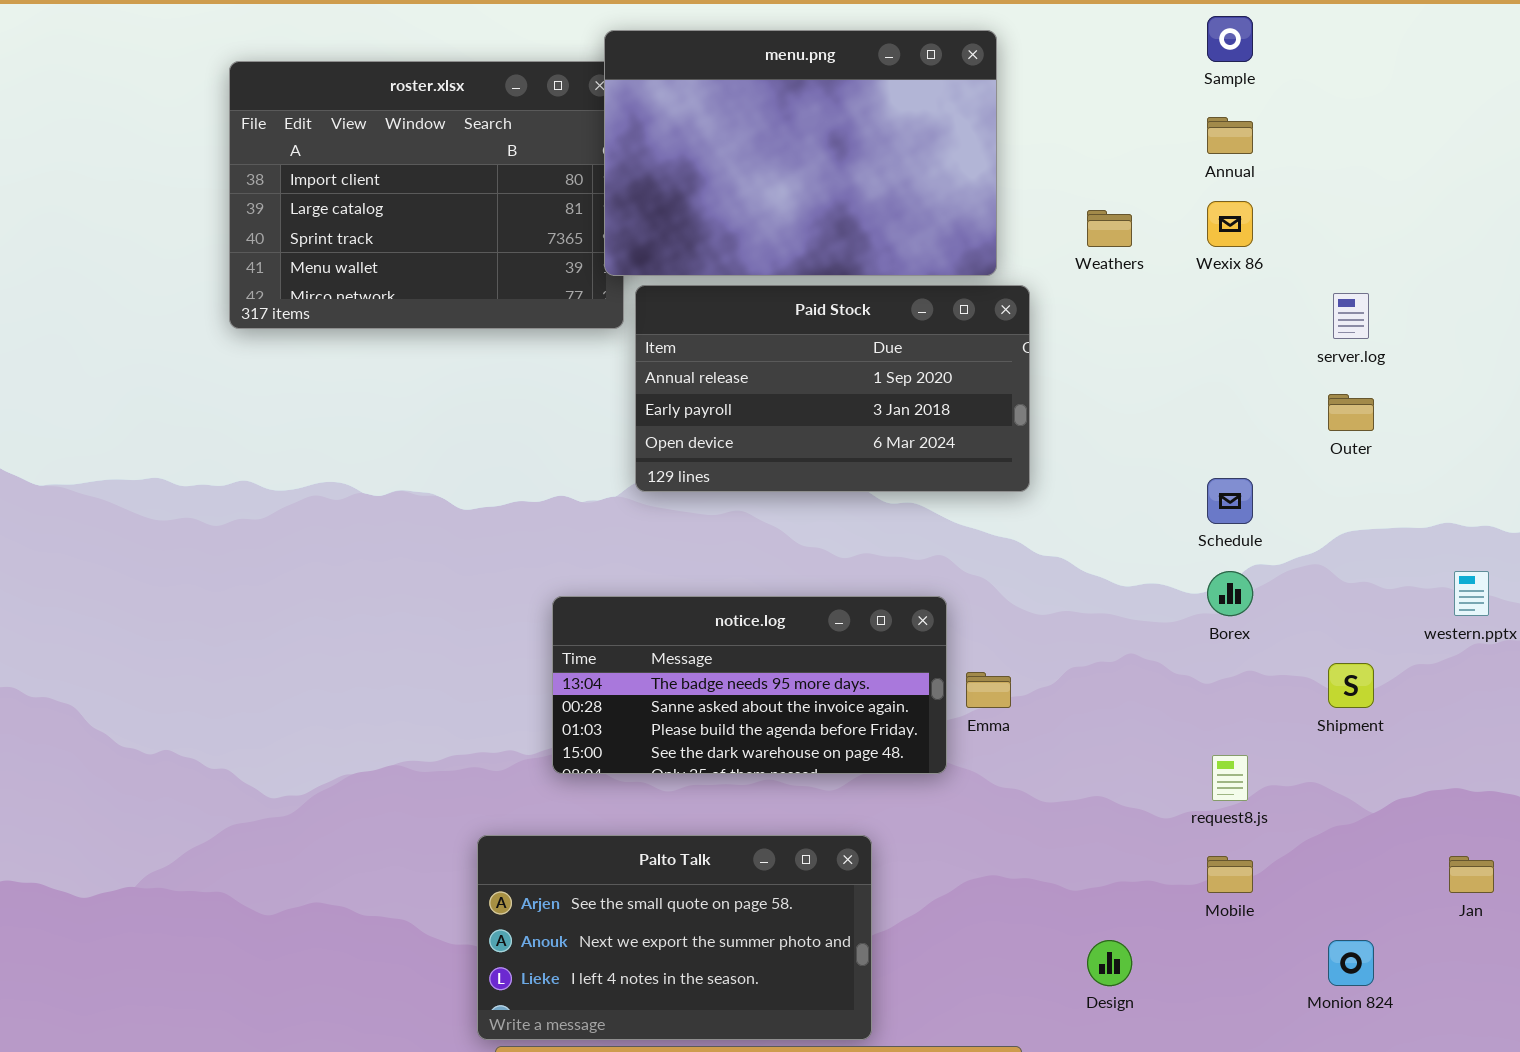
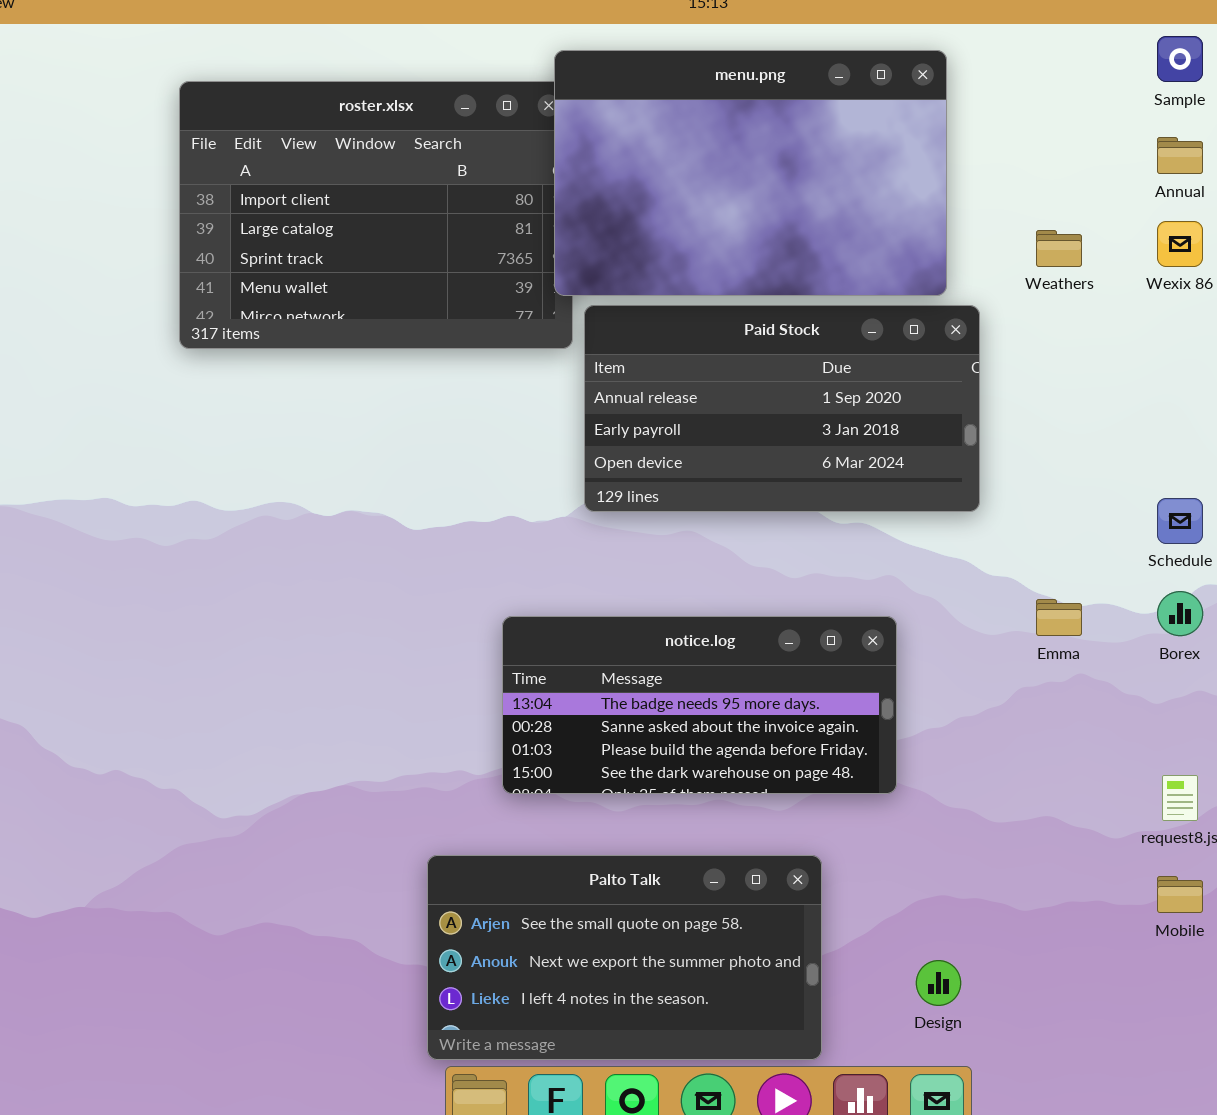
Emma: [966,672,1011,708] -> [1036,599,1082,636], moved
Design: [1087,940,1132,986] -> [916,960,961,1006], moved

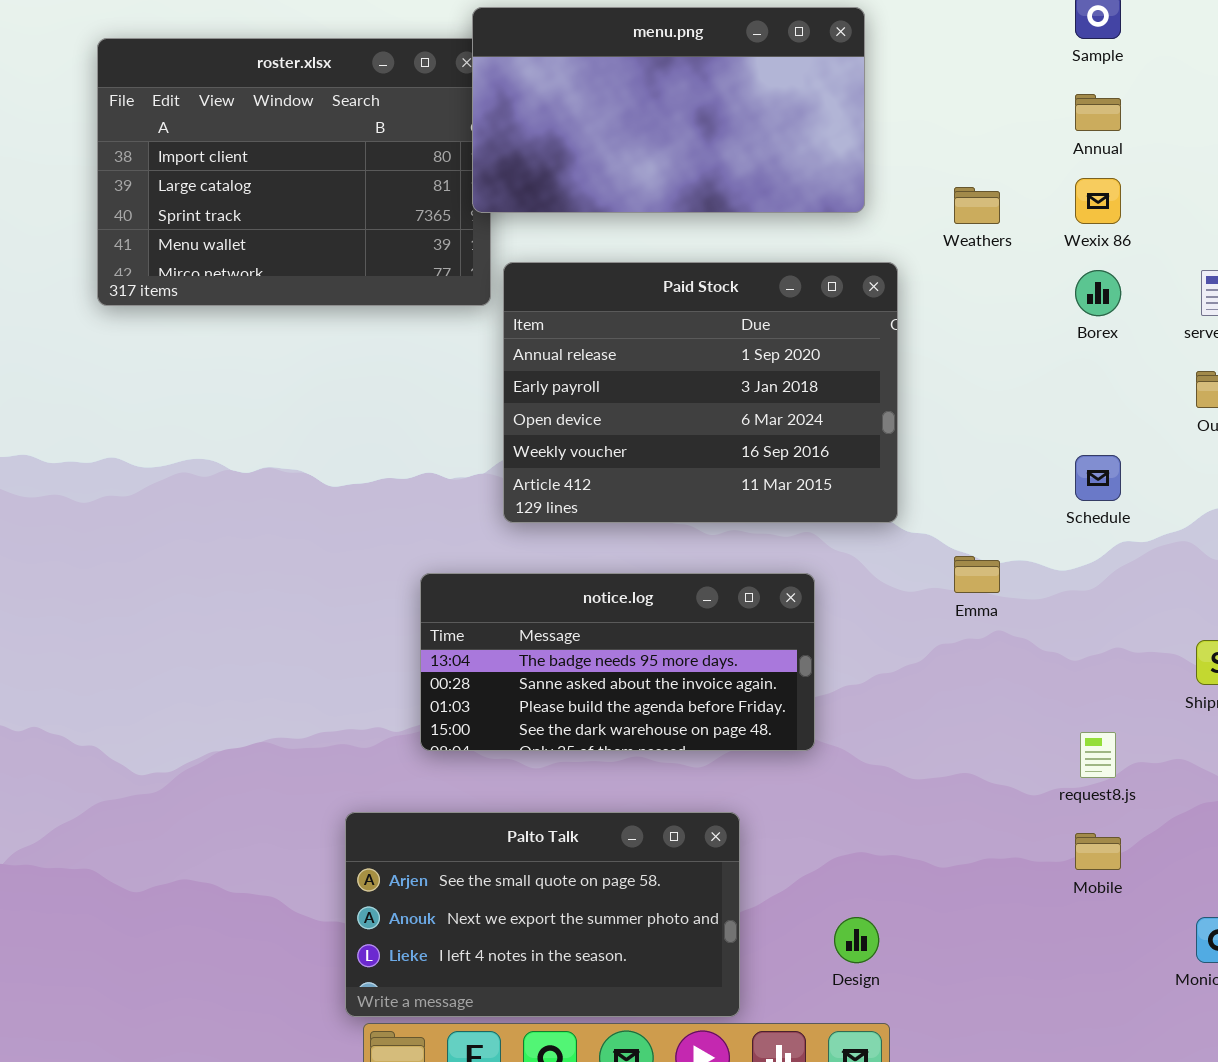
menu.png: [554,50,947,296] -> [472,7,865,213], resized
Paid Stock: [584,305,980,512] -> [503,262,898,523], resized
Borex: [1157,591,1203,636] -> [1075,270,1121,316], moved

